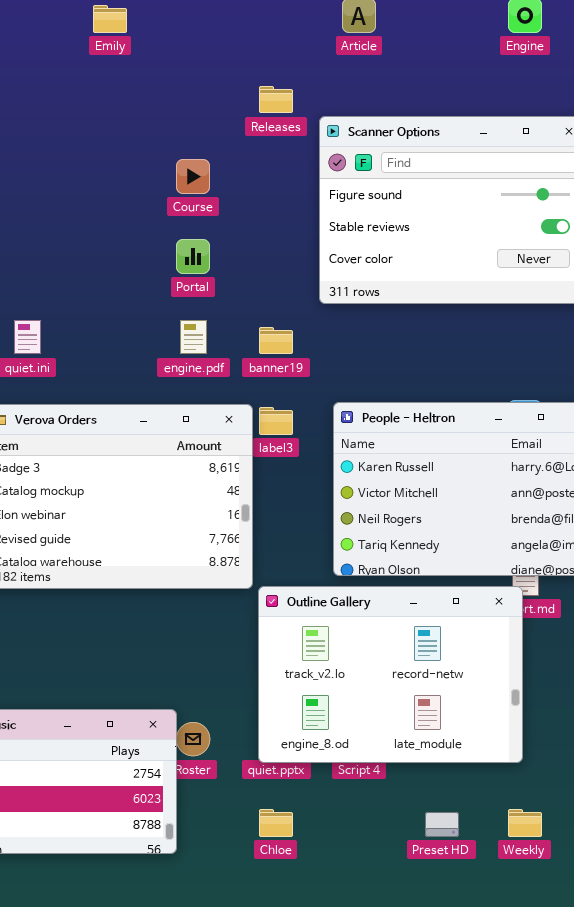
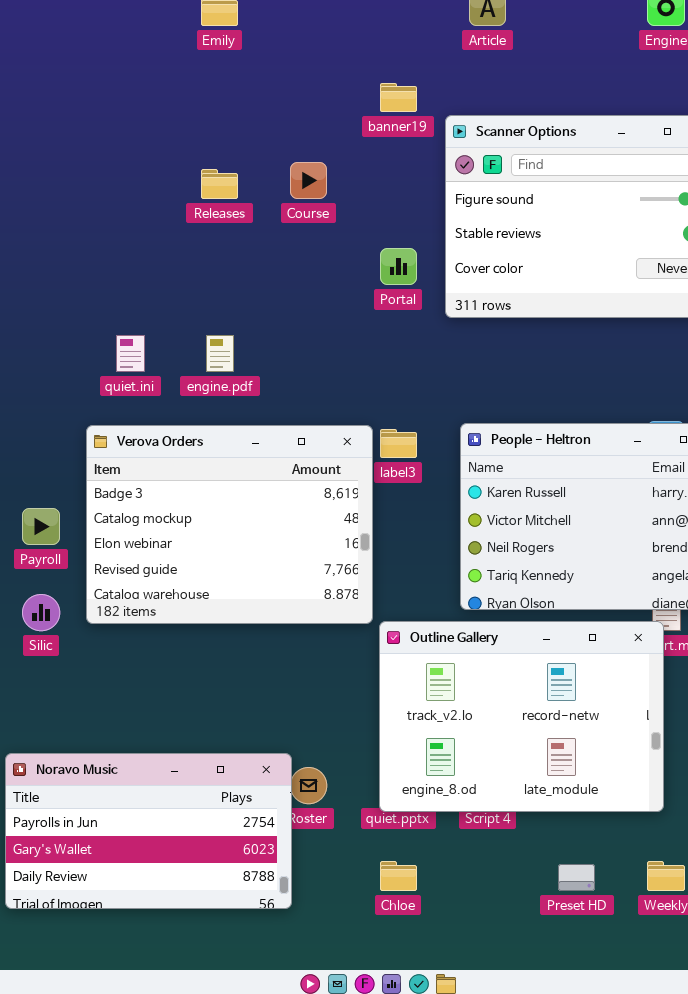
Releases: [259,86,293,113] -> [201,169,238,199], moved
Portal: [176,239,210,274] -> [380,248,417,285], moved
engine.pdf: [180,320,207,354] -> [206,335,234,372], moved
banner19: [259,327,293,354] -> [380,83,417,112], moved

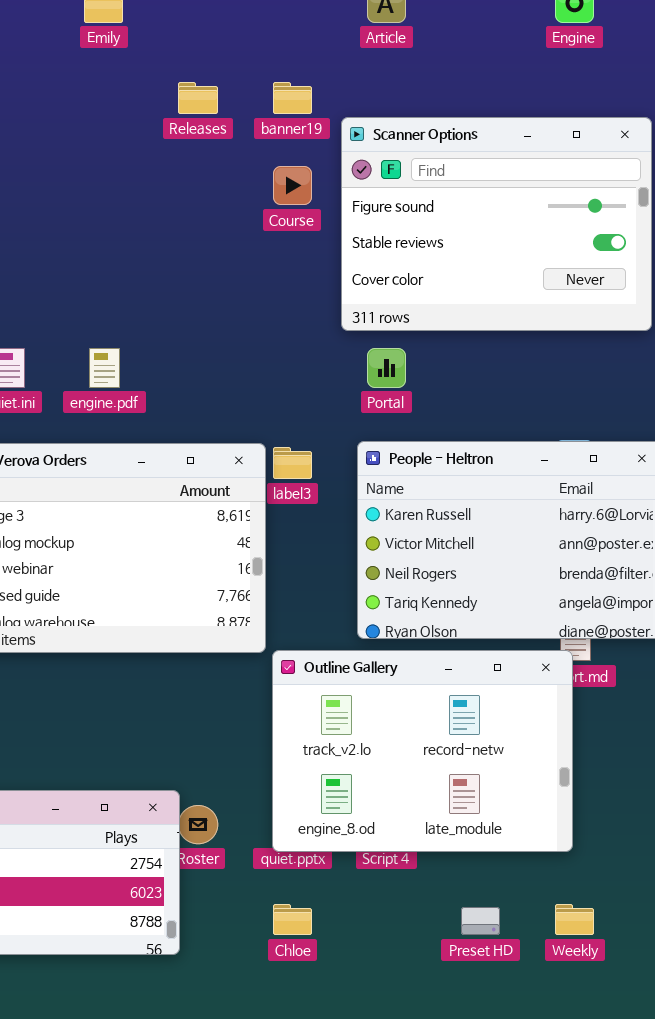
Course: [290,162,327,199] -> [273,166,312,205], moved
Releases: [201,169,238,199] -> [178,82,218,114], moved
Portal: [380,248,417,285] -> [367,348,406,388], moved

